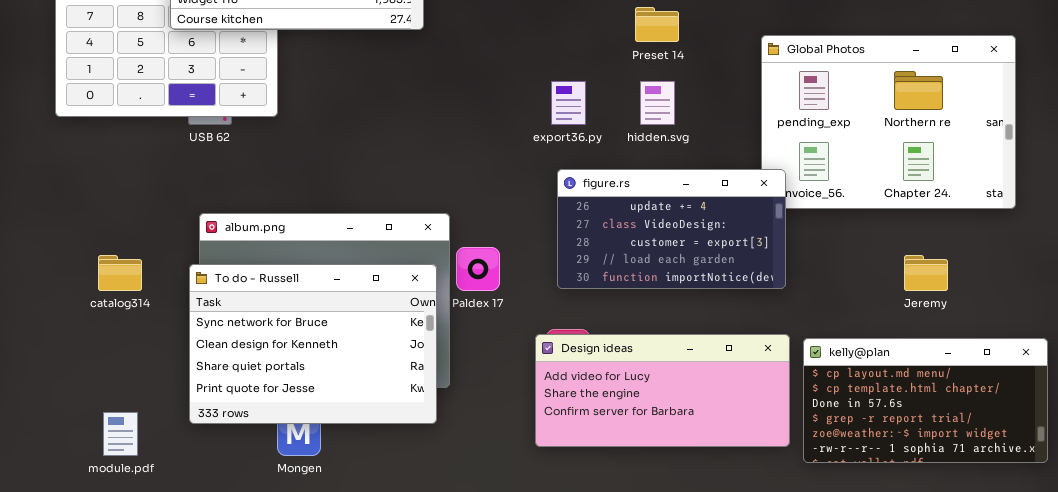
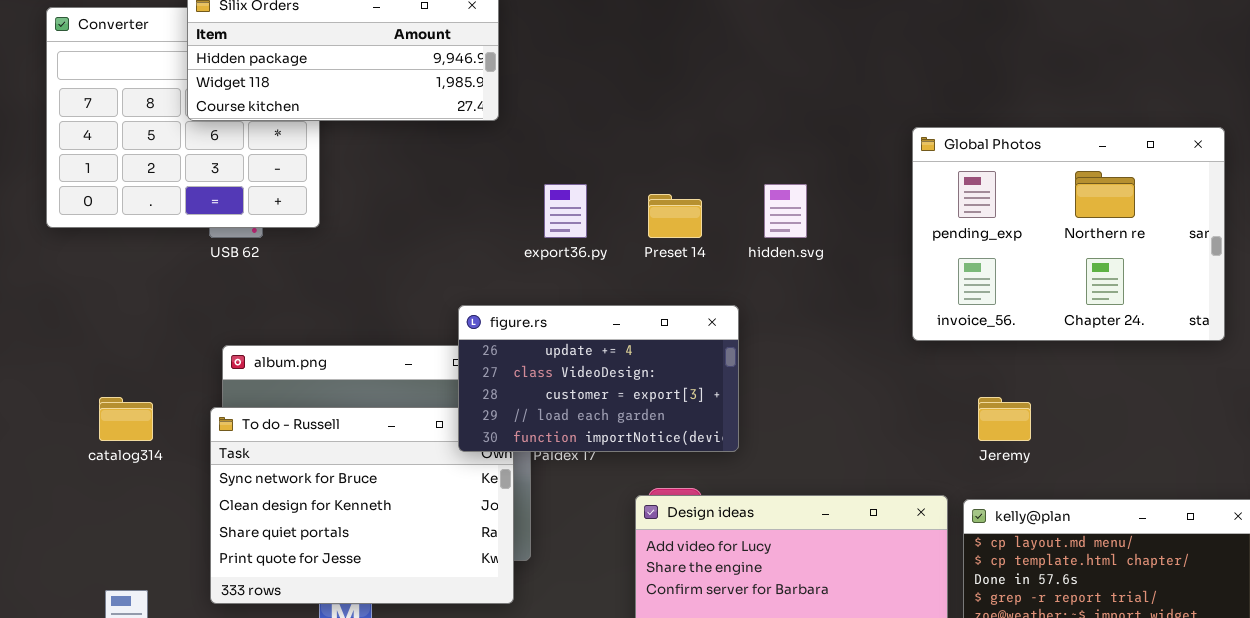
Preset 14: [635,7,679,42] -> [648,194,702,238], moved
export36.py: [551,81,586,125] -> [544,184,587,238], moved
figure.rs: [557,169,786,289] -> [458,305,739,452], moved
Jeremy: [904,255,948,291] -> [978,397,1031,441], moved

